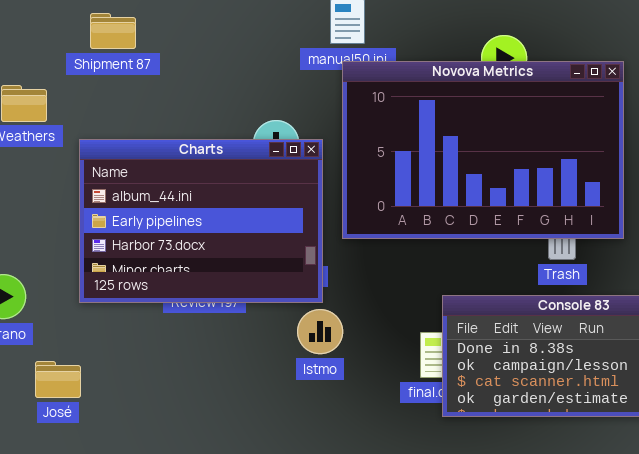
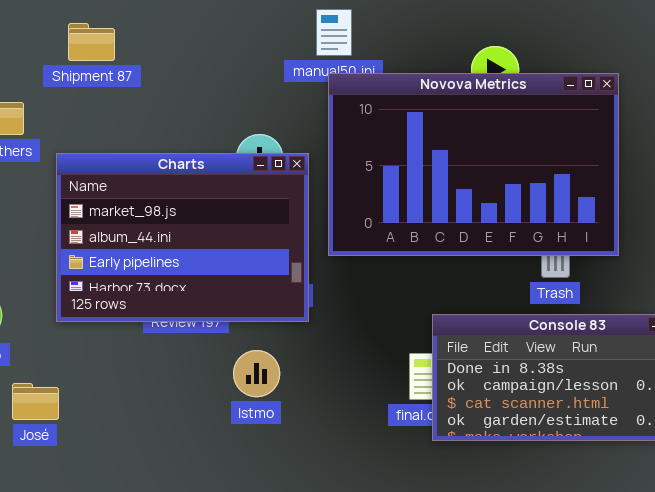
Charts: [79,139,323,303] -> [56,153,309,322], scrolled up 1 row
Istmo: [297,309,343,354] -> [233,350,280,397], moved

